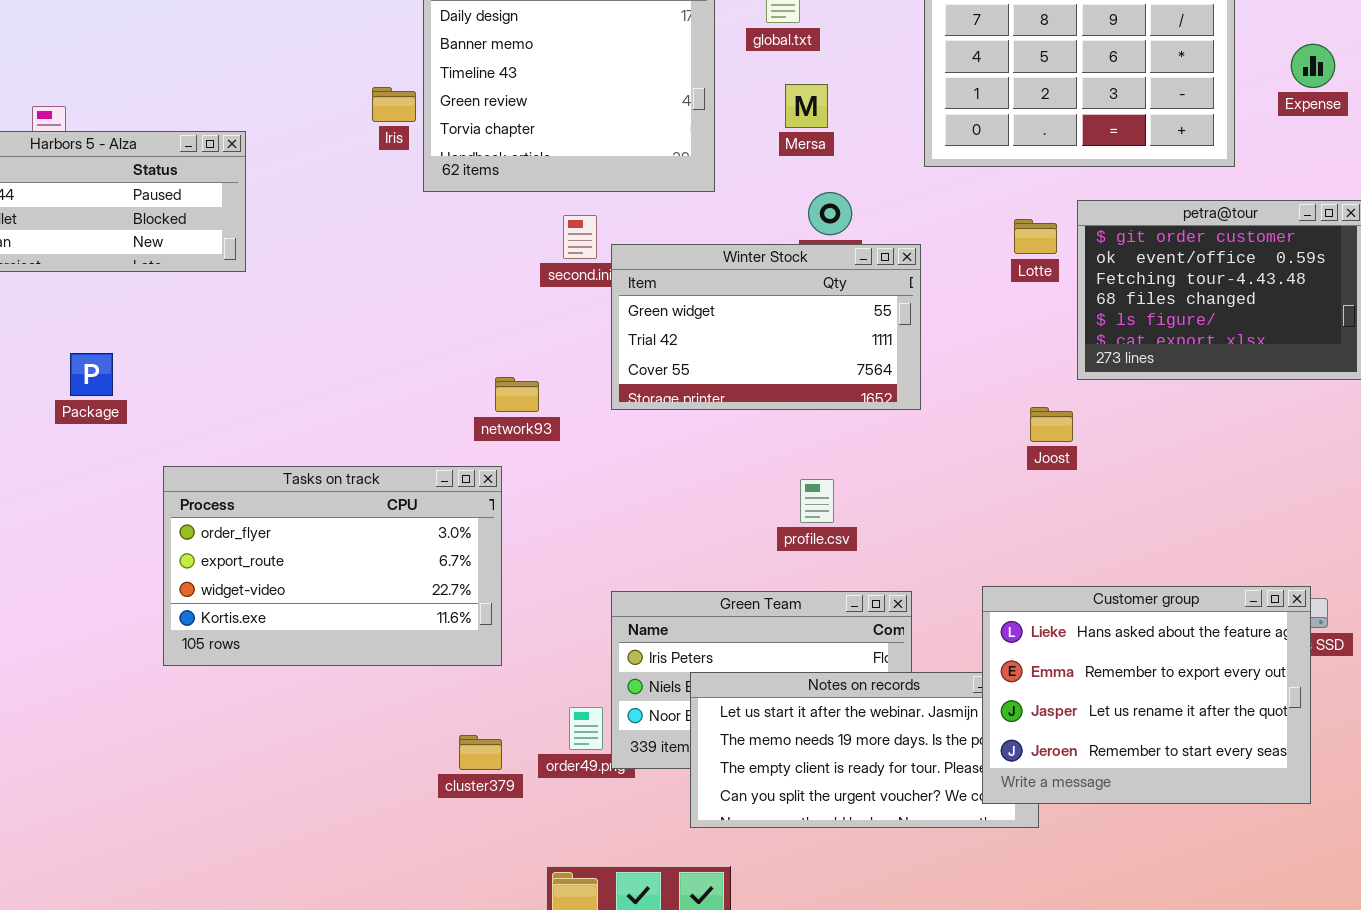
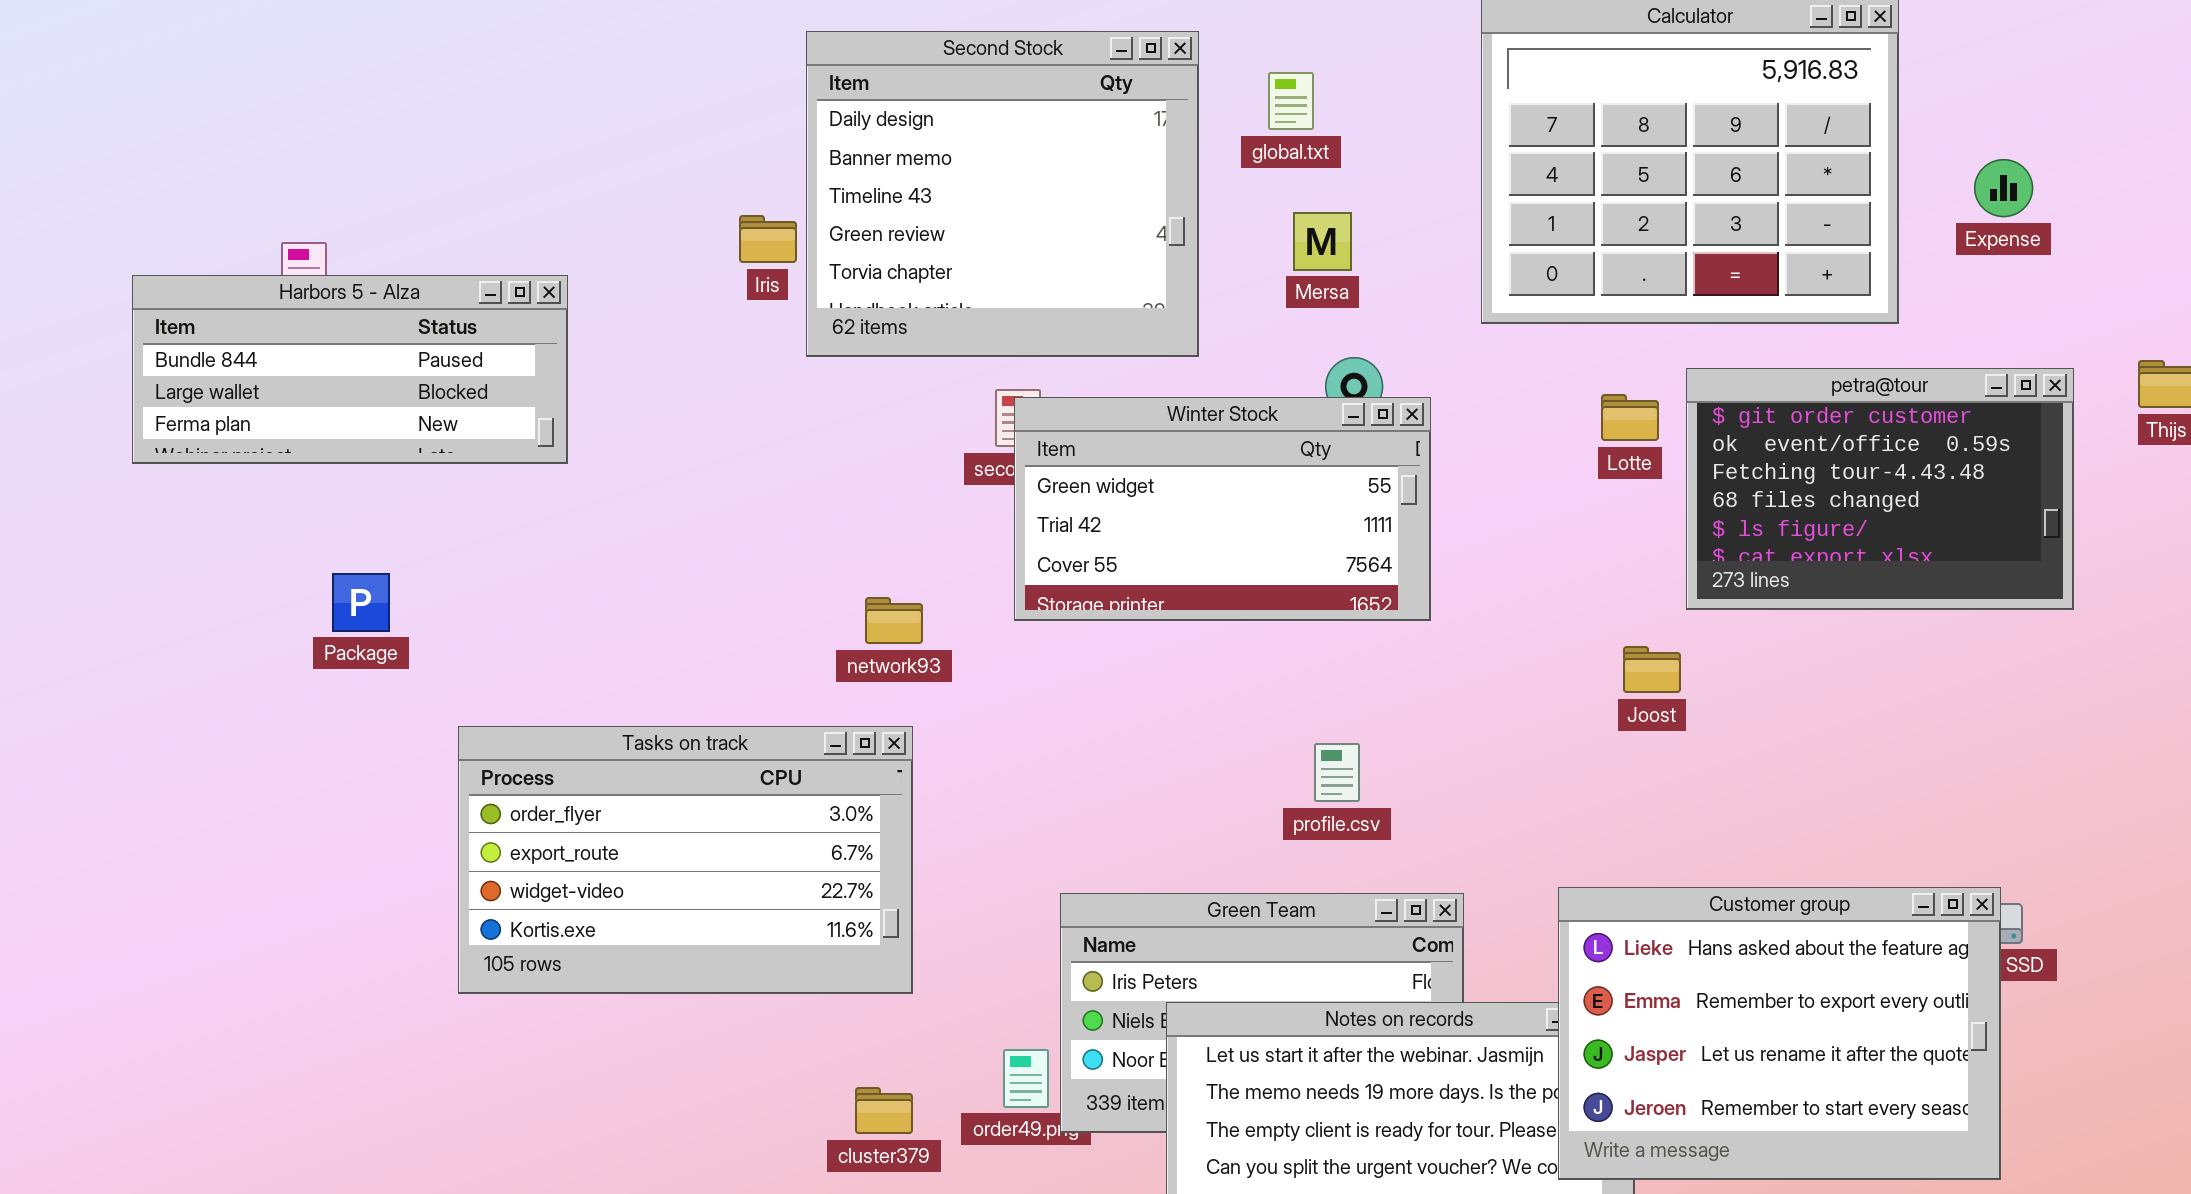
Winter Stock: [611,244,921,410] -> [1014,397,1431,621], moved
network93: [495,377,539,412] -> [865,597,923,644], moved

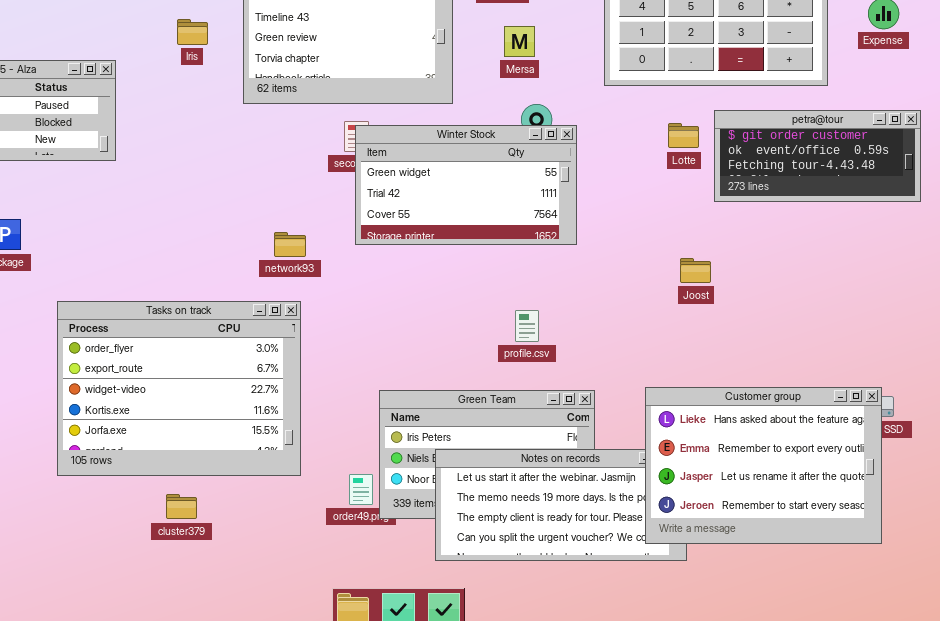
Iris: [739,215,797,263] -> [177,19,208,45], moved
petra@tour: [1686,368,2074,610] -> [714,110,921,202], resized
Tasks on track: [458,726,913,994] -> [57,301,301,476], resized
cluster379: [855,1087,913,1134] -> [166,494,197,519], moved

